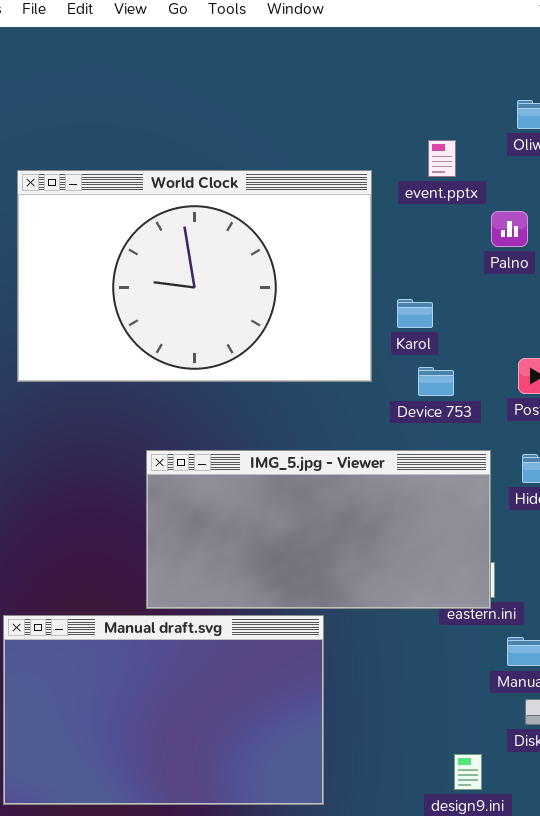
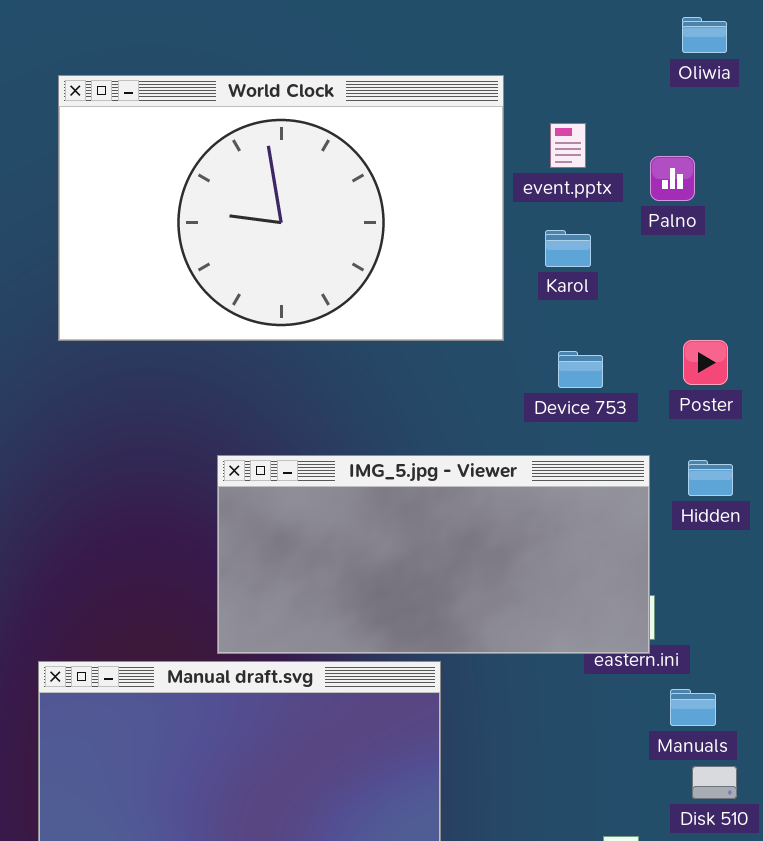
event.pptx: [428,140,456,177] -> [550,123,586,168], moved
World Clock: [17,170,372,382] -> [58,75,504,341], moved
Karol: [397,299,433,328] -> [545,230,591,267], moved

